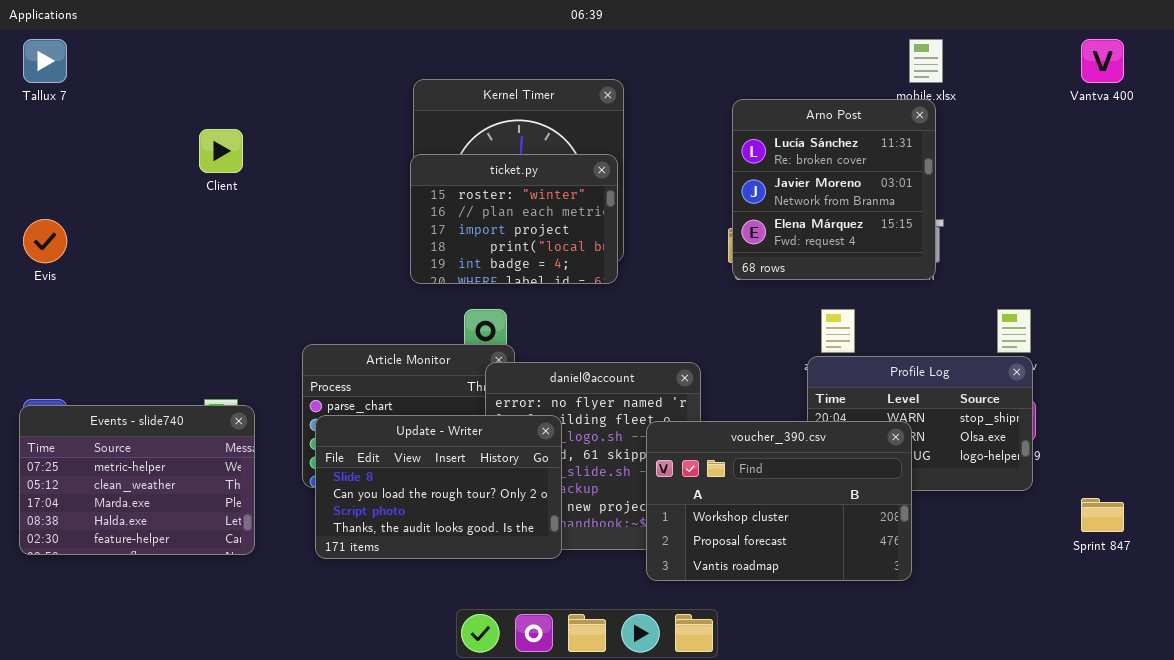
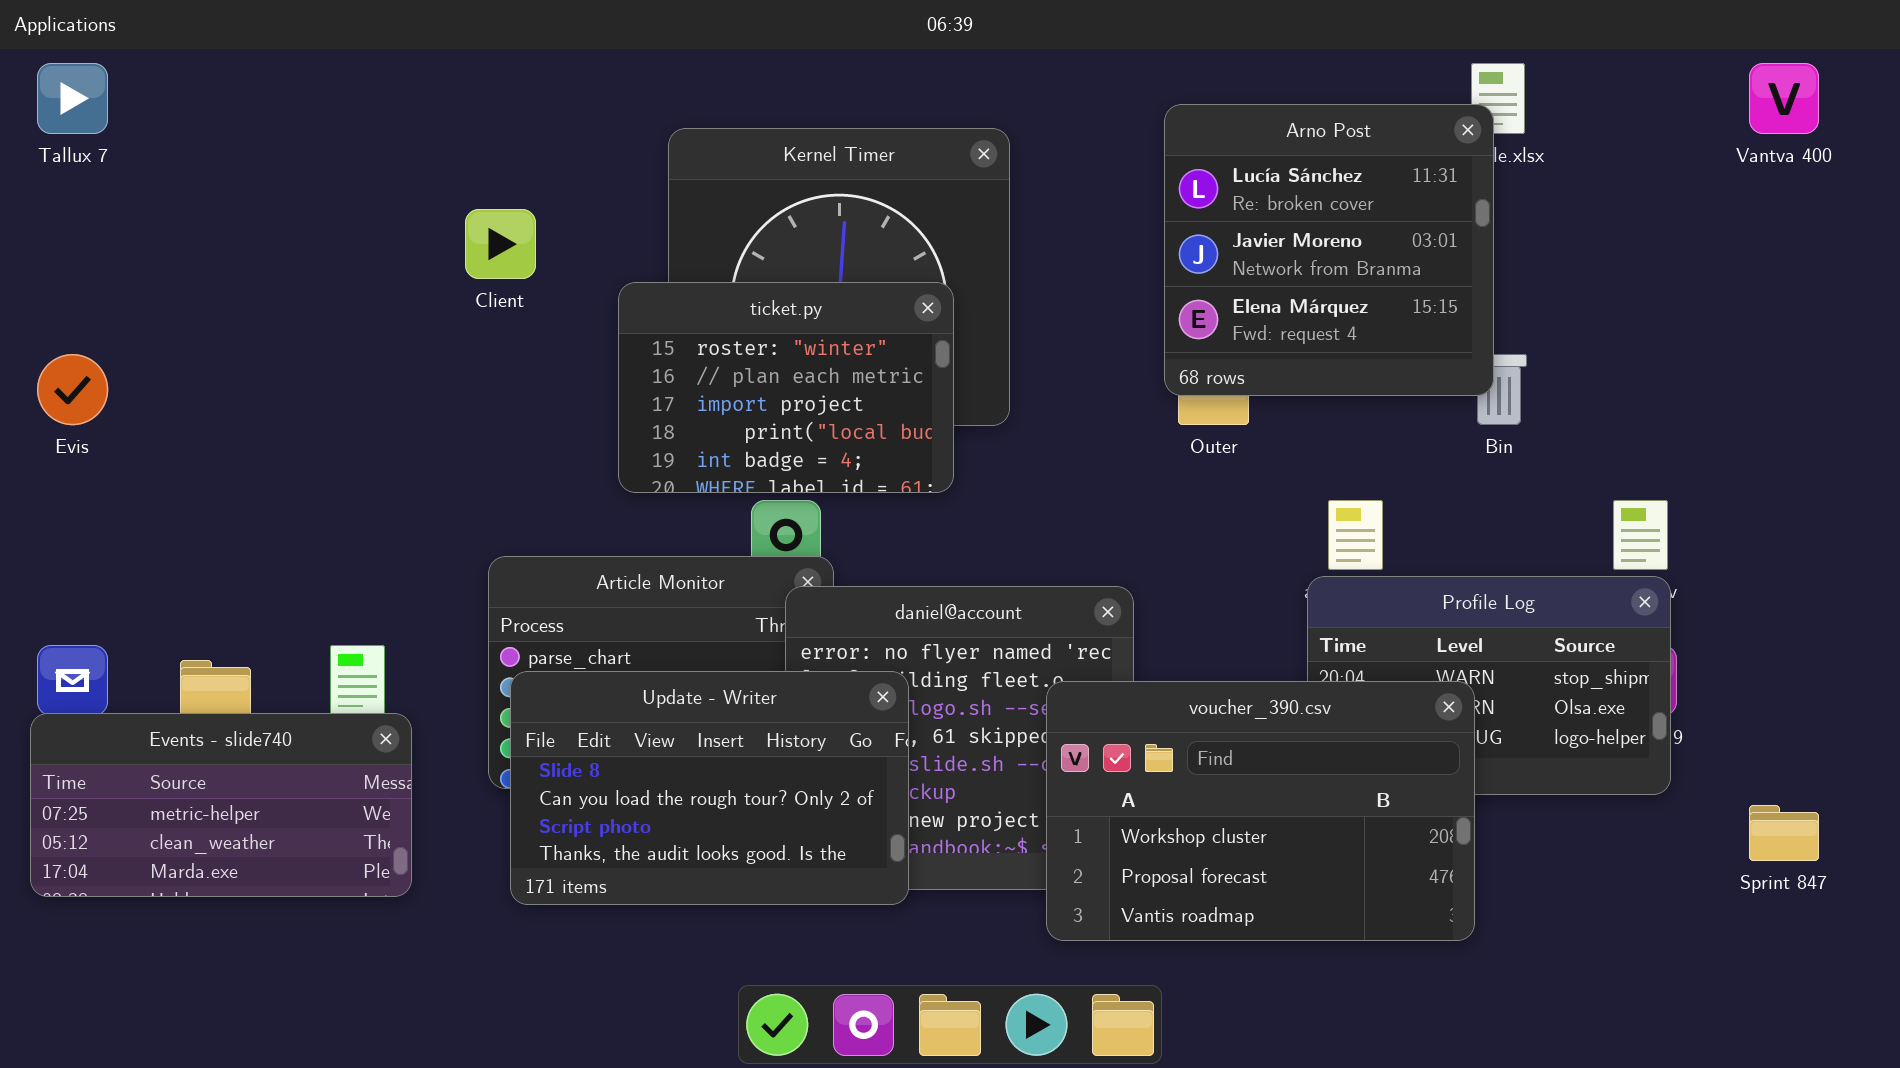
Arno Post: [732,99,936,280] -> [1164,104,1494,396], moved
Client: [199,129,243,173] -> [465,209,536,279], moved
ticket.py: [410,154,618,284] -> [618,282,954,493], moved
Events - slide740: [19,405,255,555] -> [30,713,412,897], resized

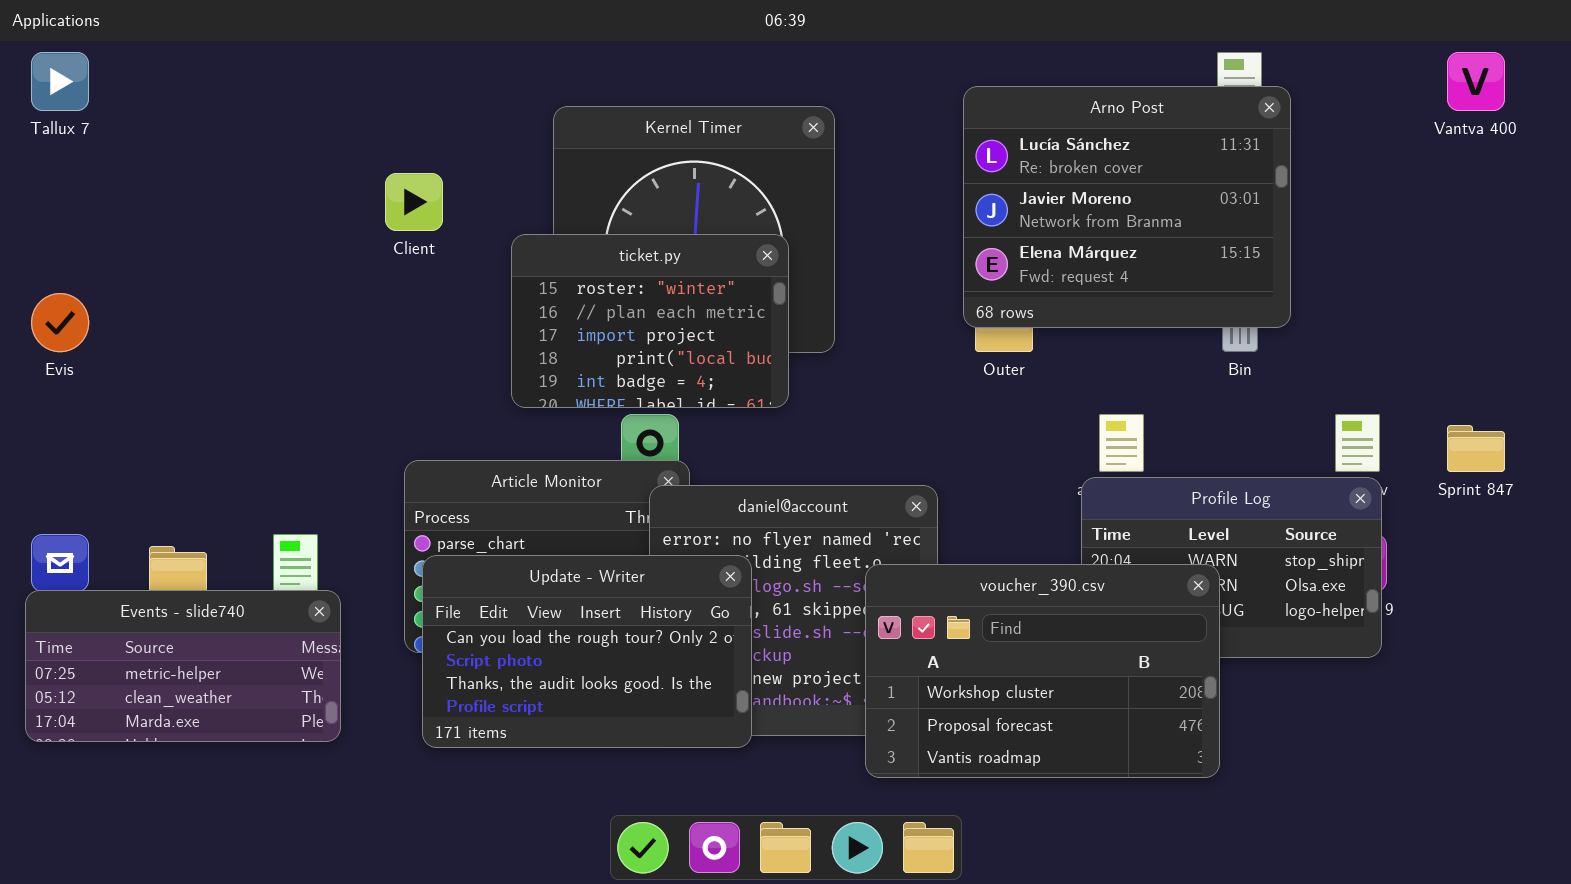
Arno Post: [1164,104,1494,396] -> [963,86,1291,328], resized
Update - Writer: [510,671,909,905] -> [422,555,752,748], scrolled down 1 row
Sprint 847: [1749,805,1819,861] -> [1447,425,1505,472], moved

